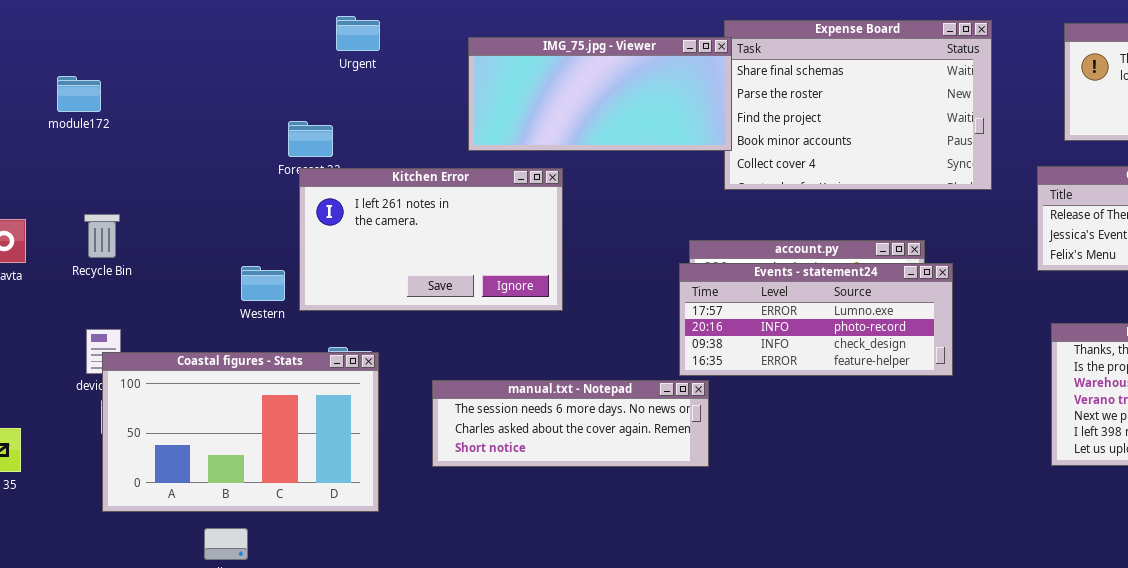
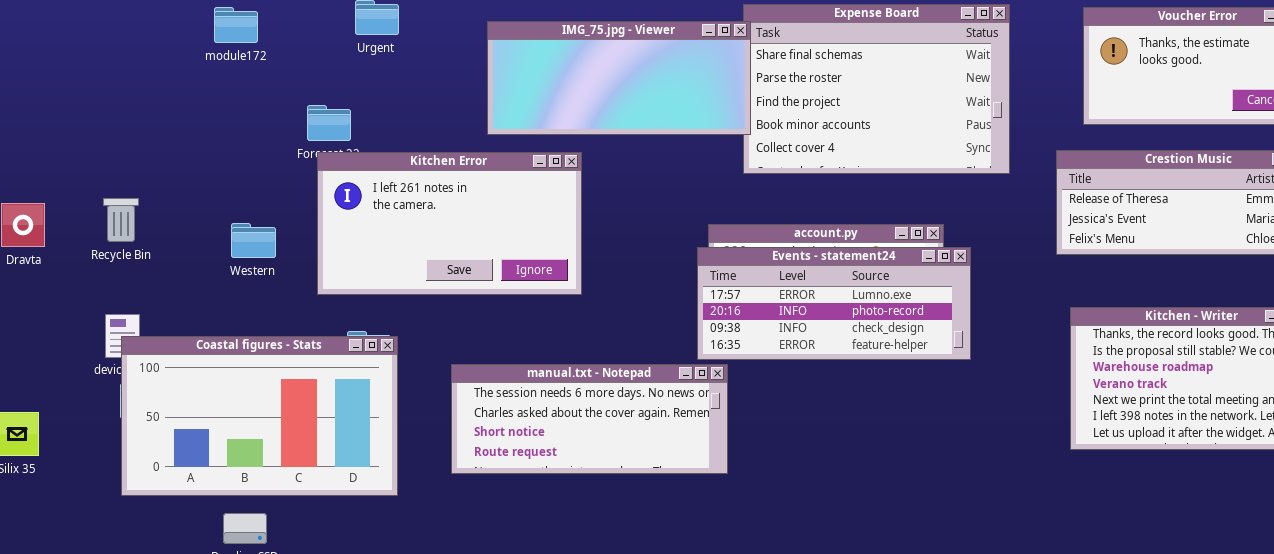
module172: [57,76,101,112] -> [214,7,258,43], moved
Western: [241,266,285,301] -> [231,223,276,258], moved
manual.txt - Notepad: [432,380,709,467] -> [451,364,728,474], resized

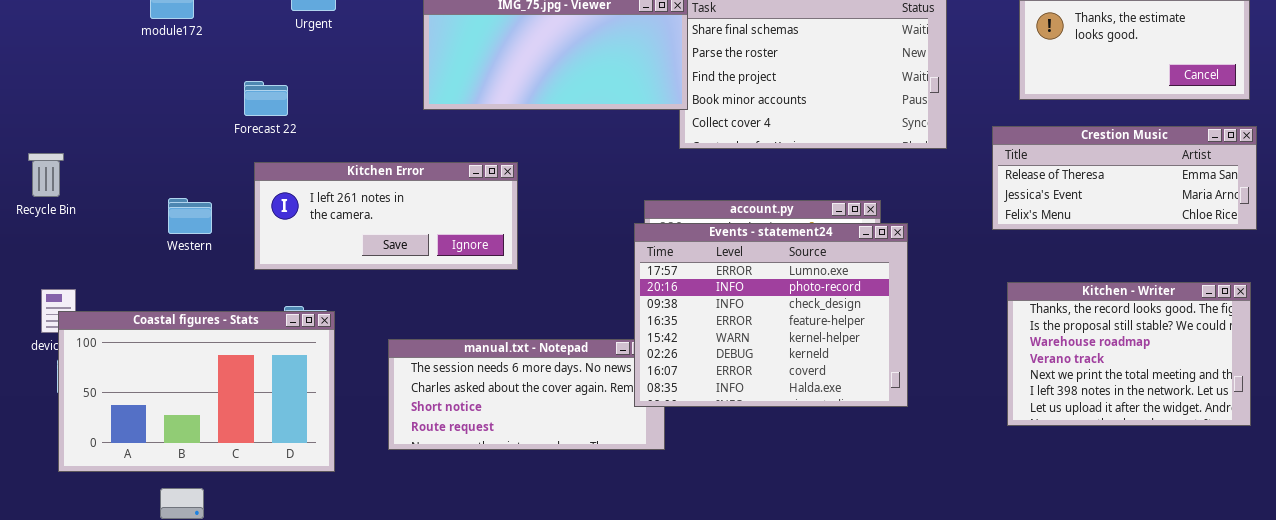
Kitchen Error: [317,152,582,295] -> [254,162,518,270], resized
Recycle Bin: [103,198,139,242] -> [28,153,64,197], moved
Events - statement24: [697,247,971,360] -> [634,223,908,407], resized

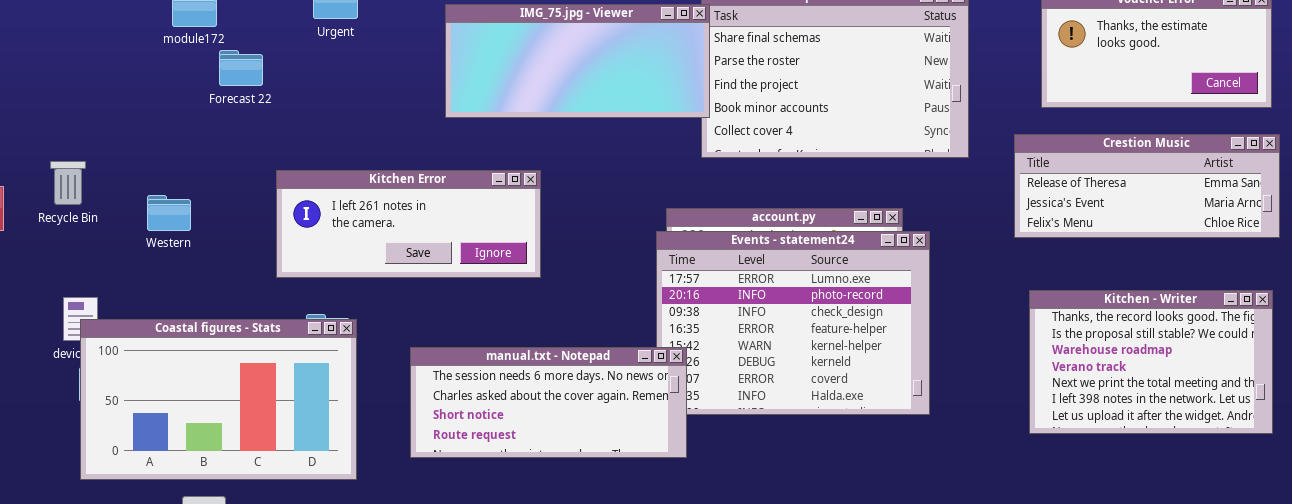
Forecast 22: [244,81,288,116] -> [219,50,263,86], moved
Western: [168,198,212,234] -> [147,195,191,231], moved
manual.txt - Notepad: [388,339,665,450] -> [410,347,687,458], raised

